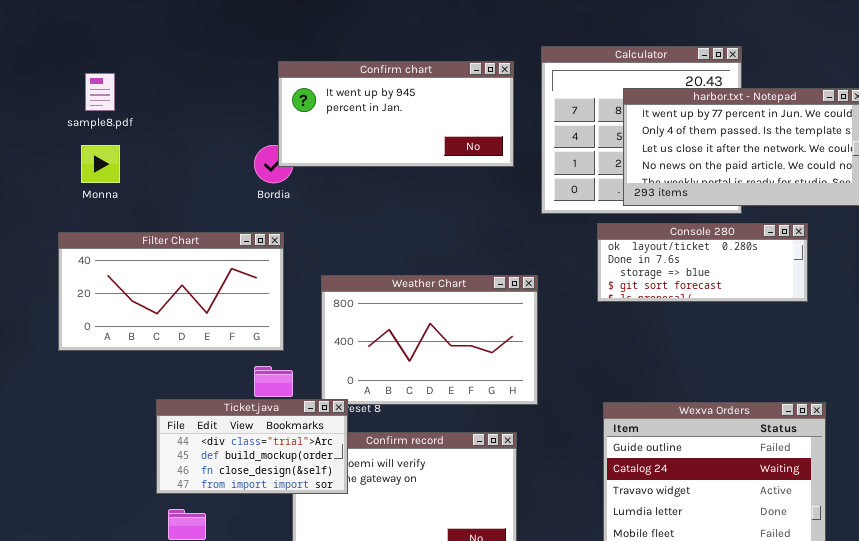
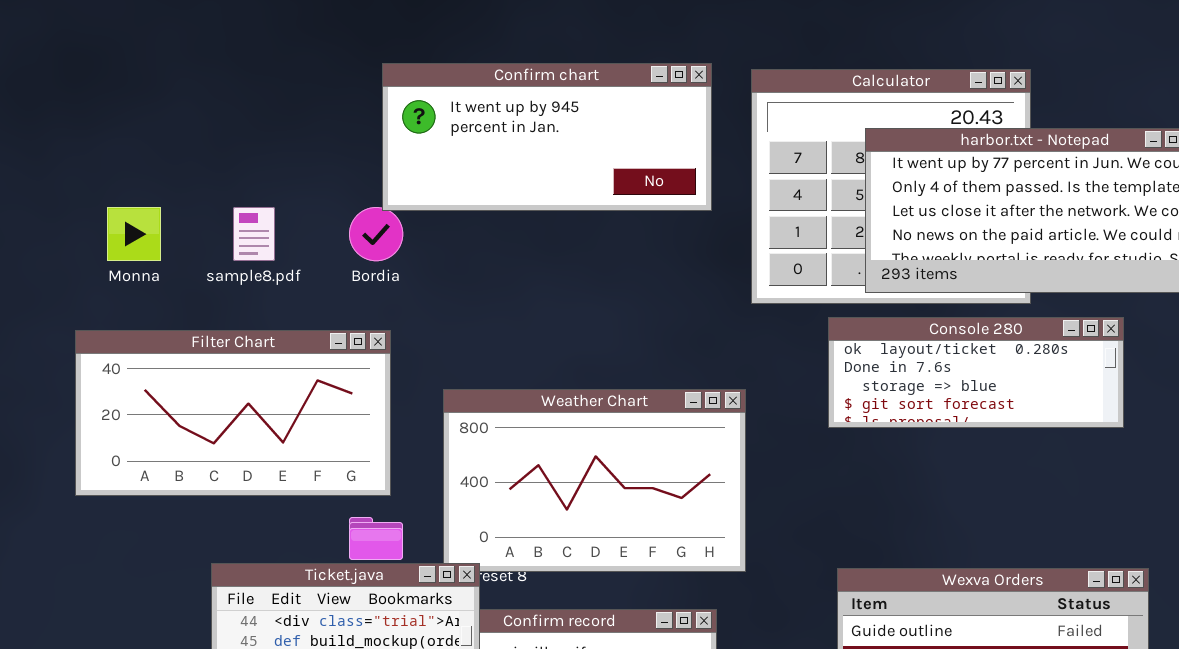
Confirm chart: [278,61,514,167] -> [382,63,712,211], moved
sample8.pdf: [85,73,115,111] -> [233,207,275,261], moved

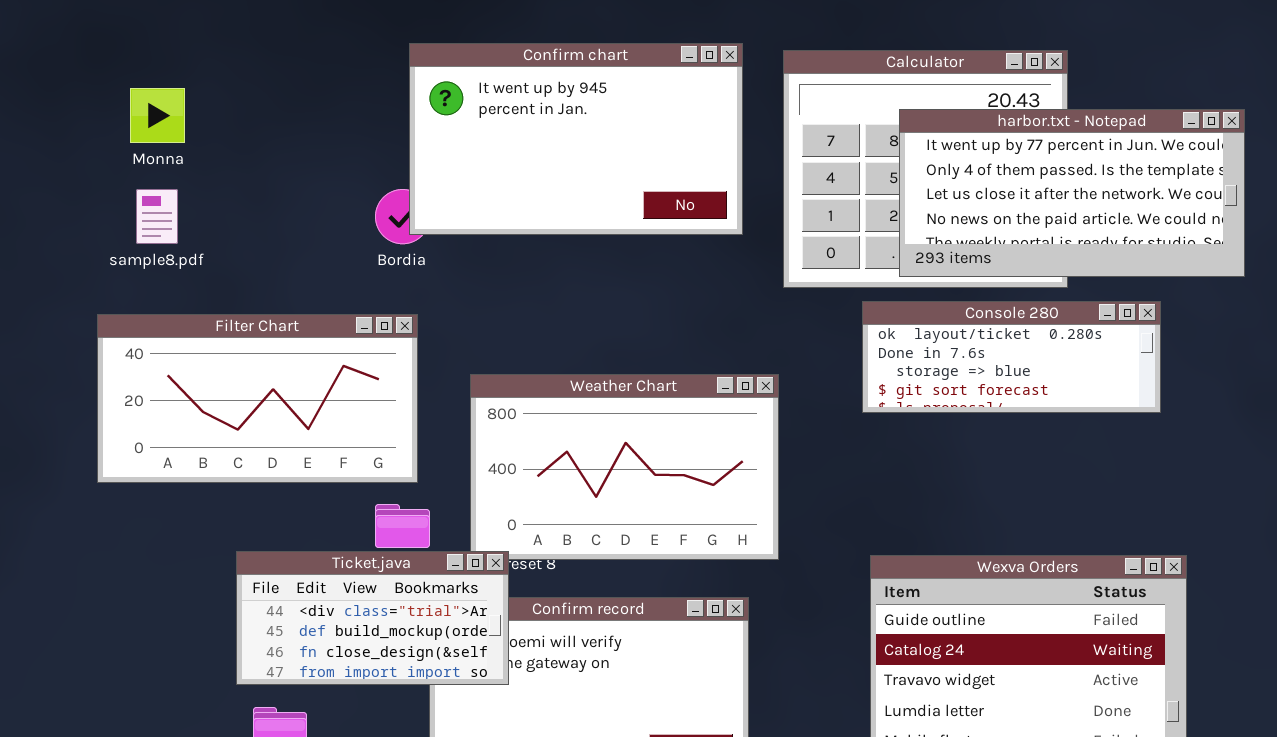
Confirm chart: [382,63,712,211] -> [409,43,743,235], resized
Monna: [107,207,161,261] -> [130,88,185,143], moved
sample8.pdf: [233,207,275,261] -> [136,189,178,244], moved

